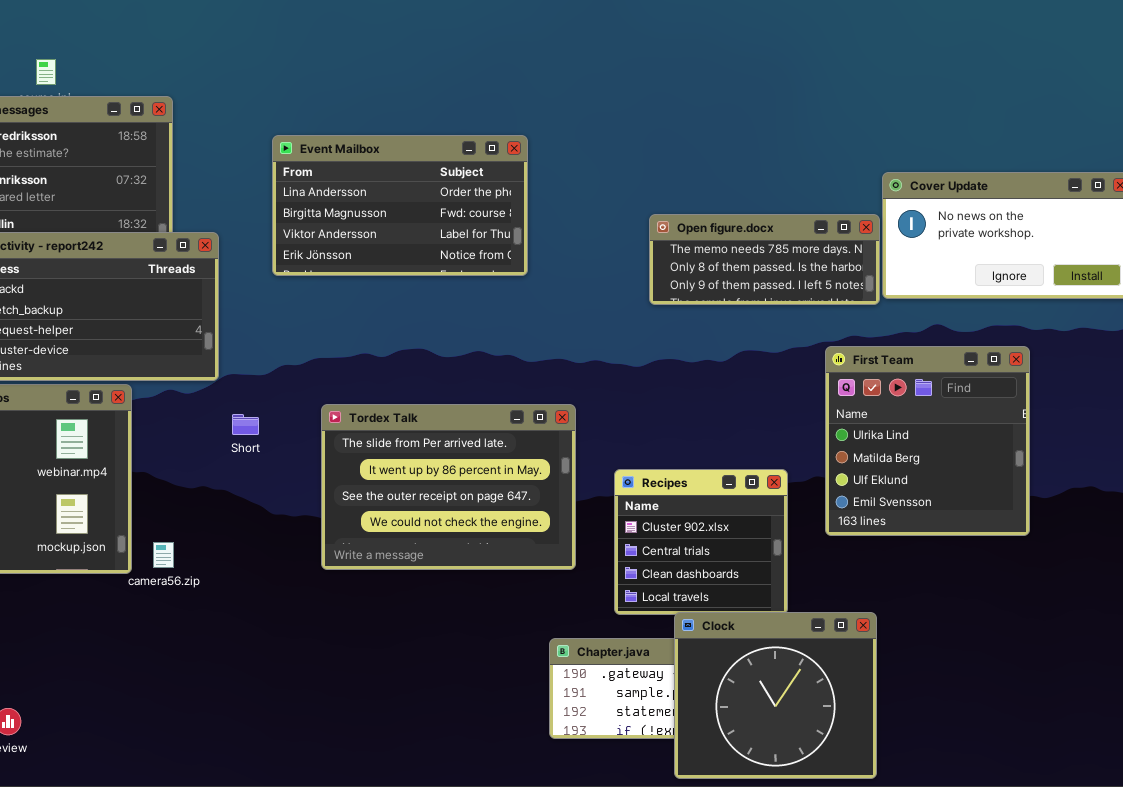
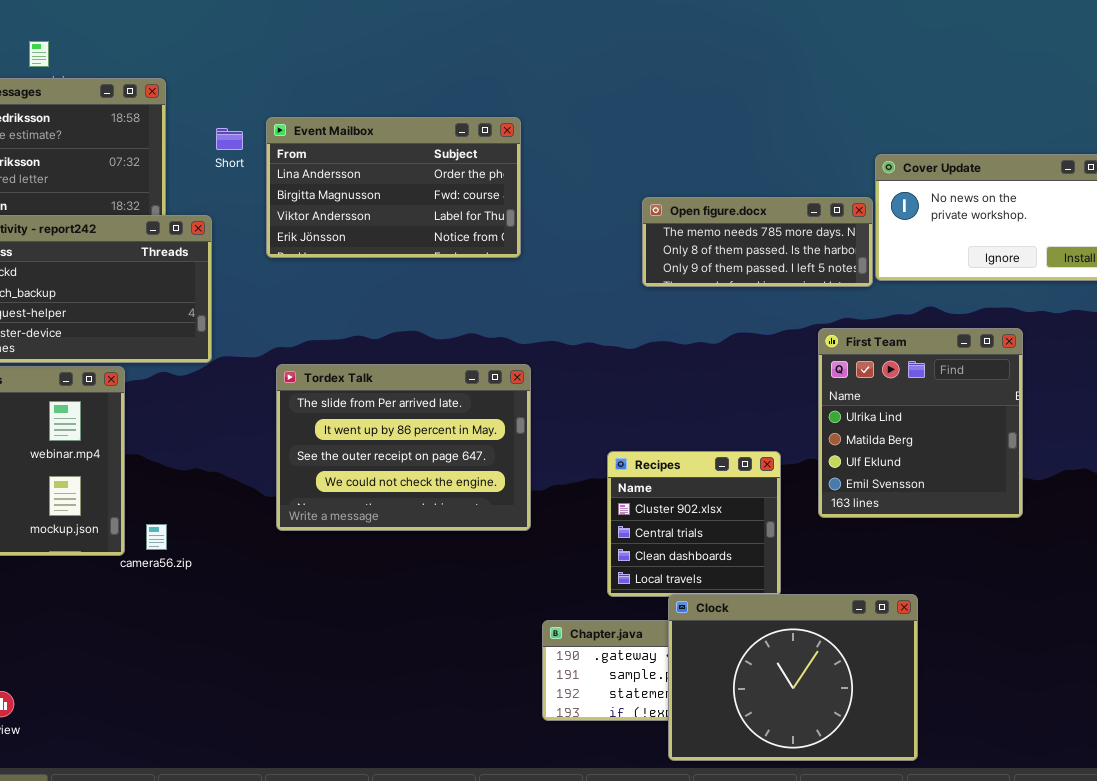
Tordex Talk: [321,404,576,570] -> [276,364,531,531], moved
Short: [232,414,259,435] -> [216,128,243,150], moved
Clock: [674,612,877,779] -> [668,594,918,761], resized

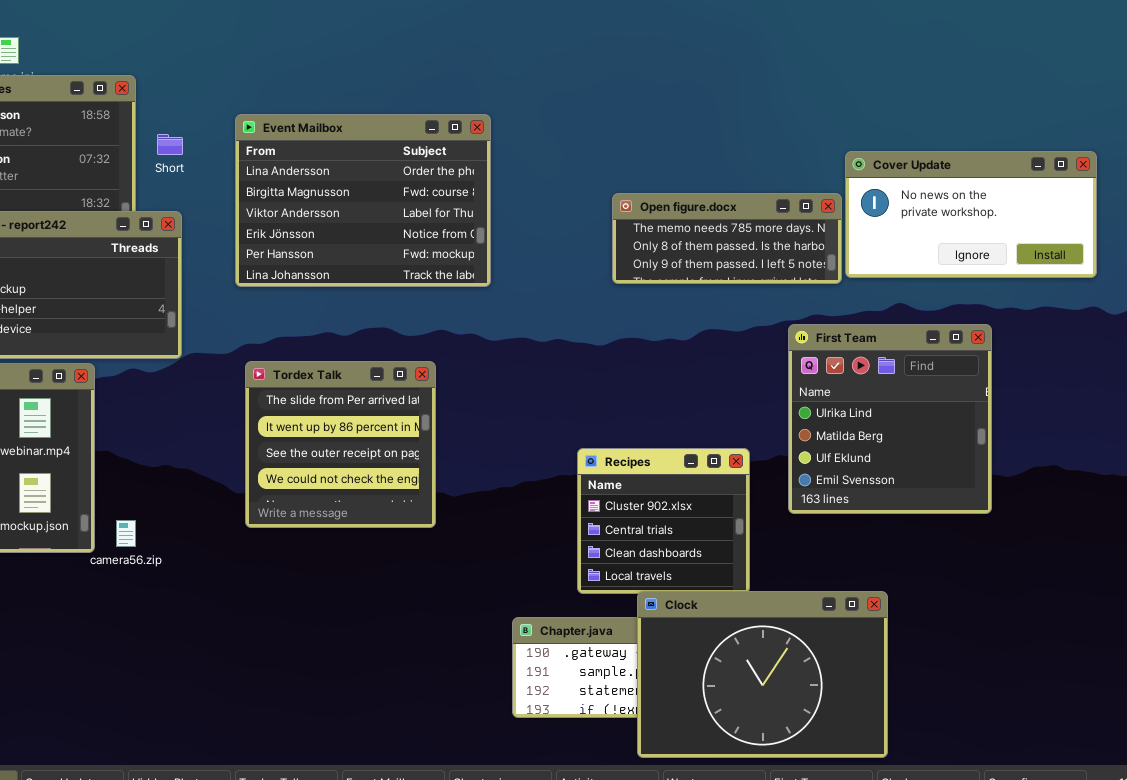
Event Mailbox: [266,117,521,258] -> [235,114,491,287], resized
Short: [216,128,243,150] -> [157,134,183,155], moved
Tordex Talk: [276,364,531,531] -> [245,361,436,528], resized

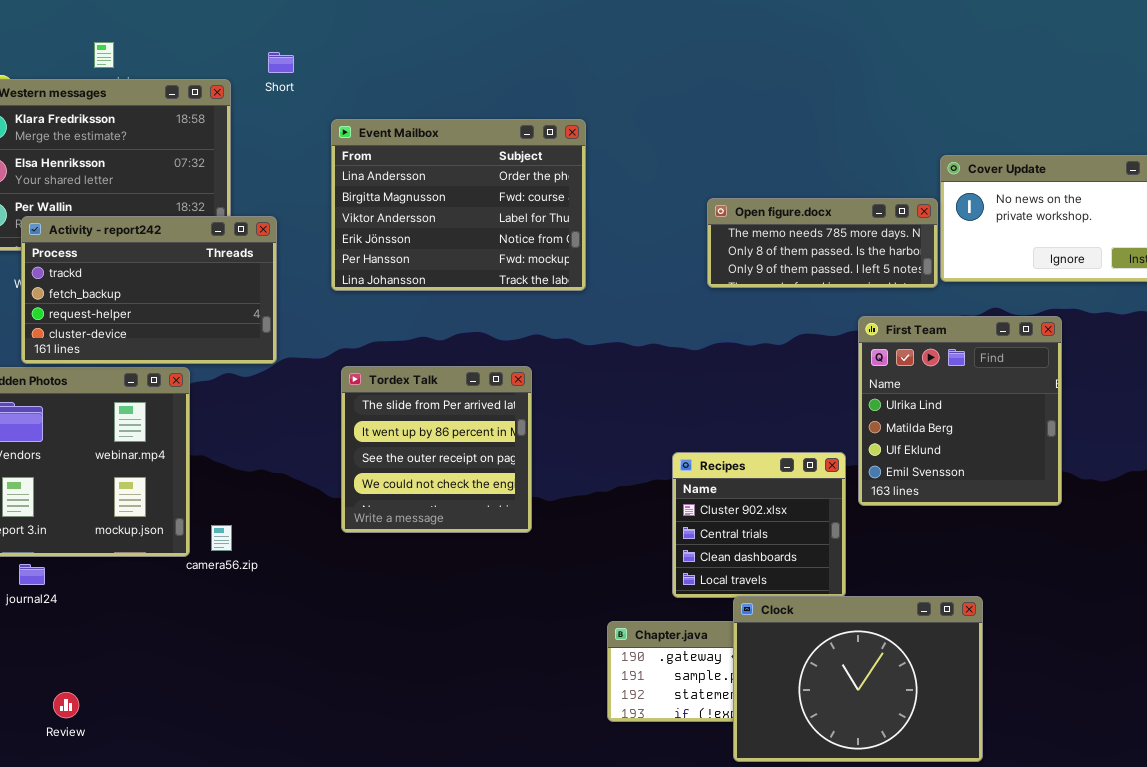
Short: [157,134,183,155] -> [268,52,294,73], moved
First Team: [788,324,992,514] -> [858,316,1062,506], moved

